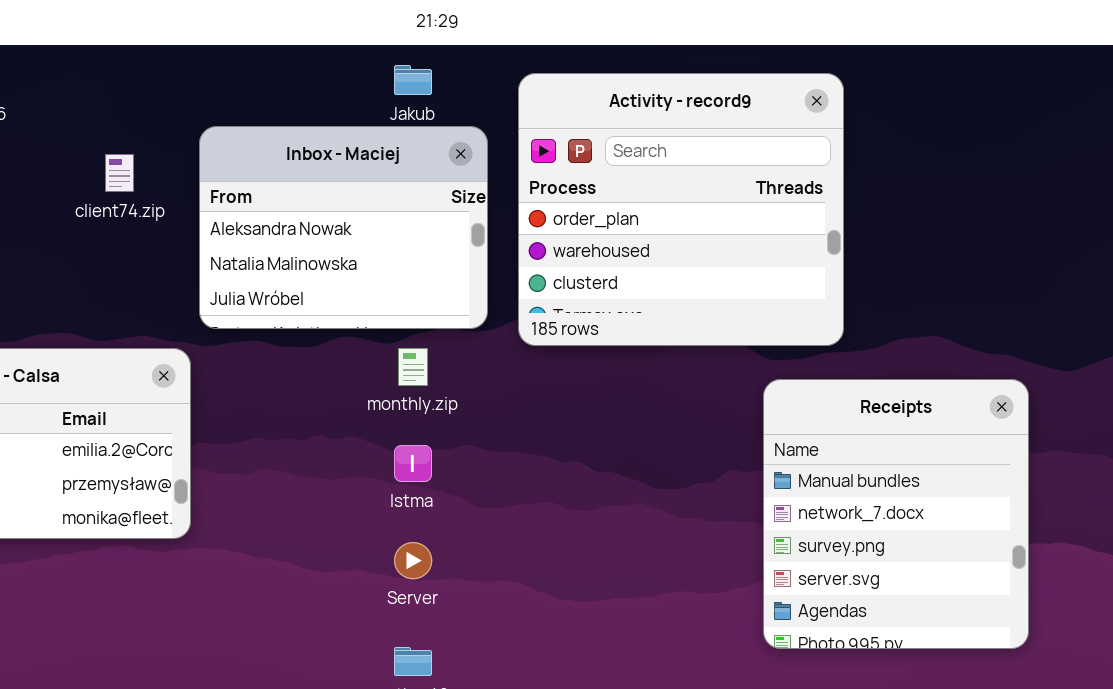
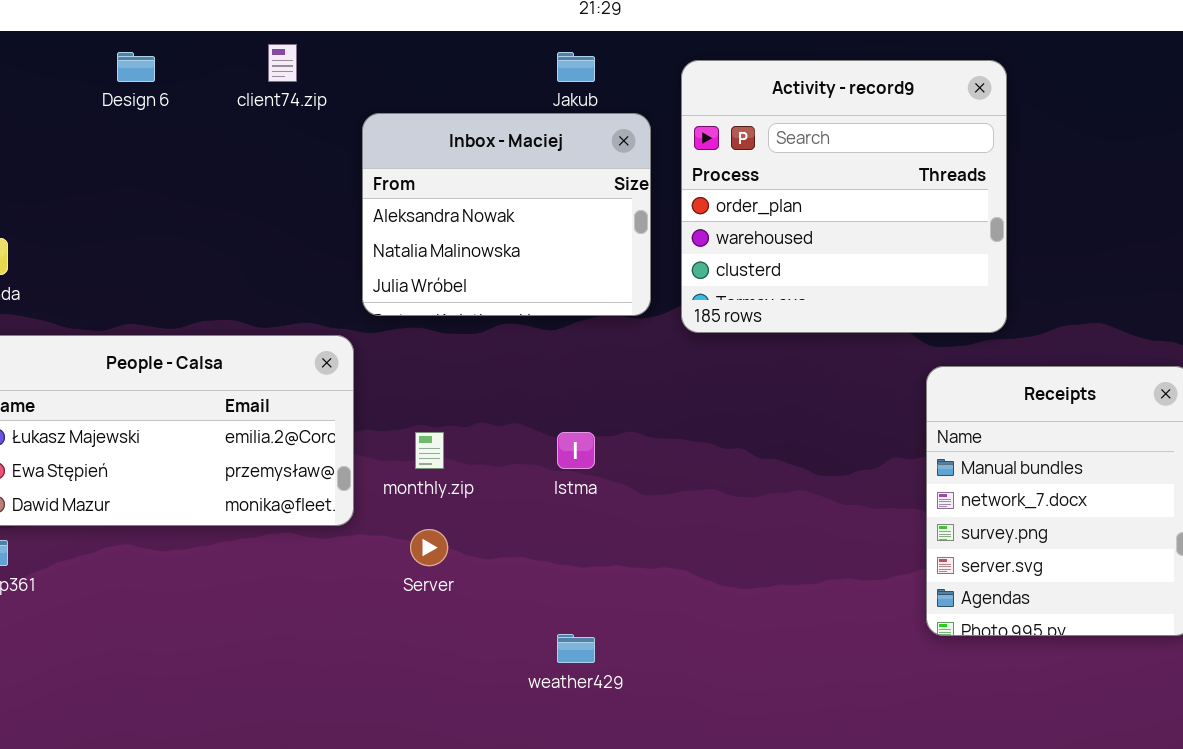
client74.zip: [105,154,134,192] -> [268,44,297,82], moved
monthly.zip: [398,348,428,386] -> [415,432,444,469], moved
Server: [394,542,432,579] -> [410,529,448,566], moved

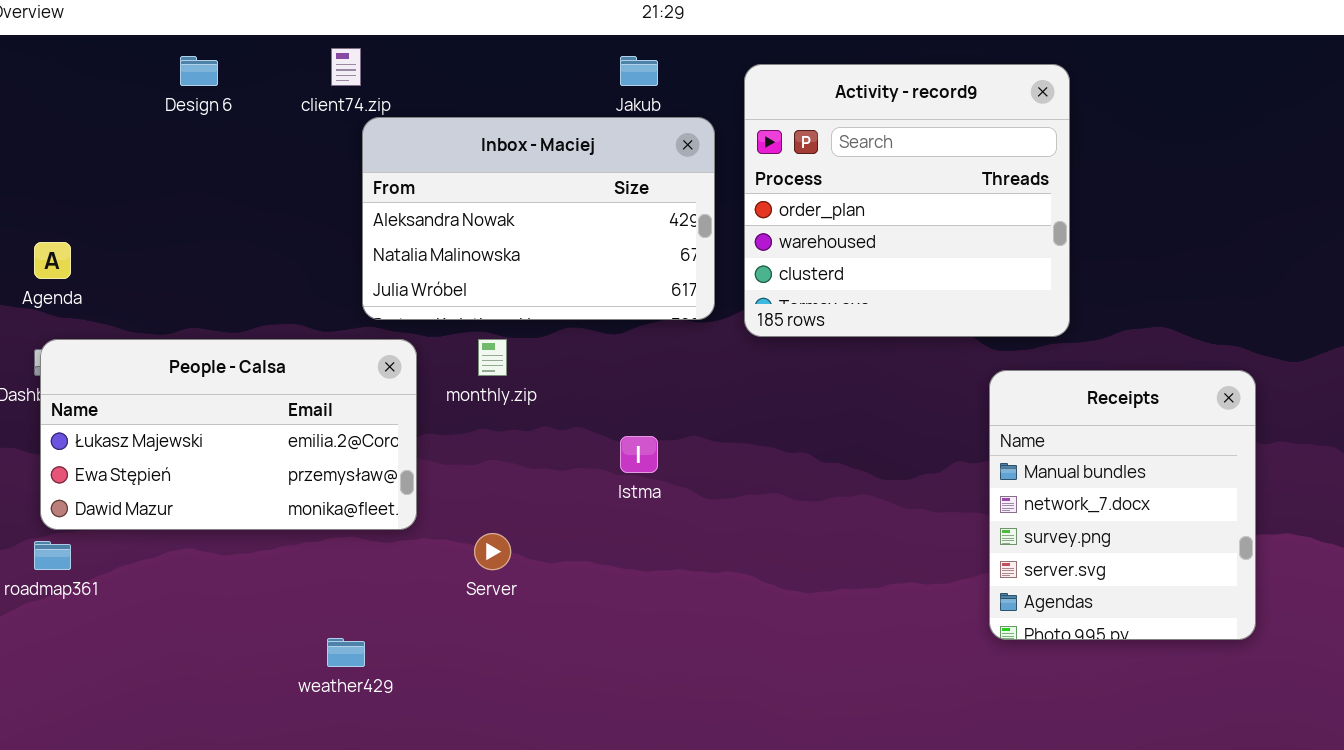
Inbox - Maciej: [362,113,651,316] -> [362,117,715,320], resized
monthly.zip: [415,432,444,469] -> [478,339,507,376], moved
weather429: [557,634,595,663] -> [327,638,365,667], moved

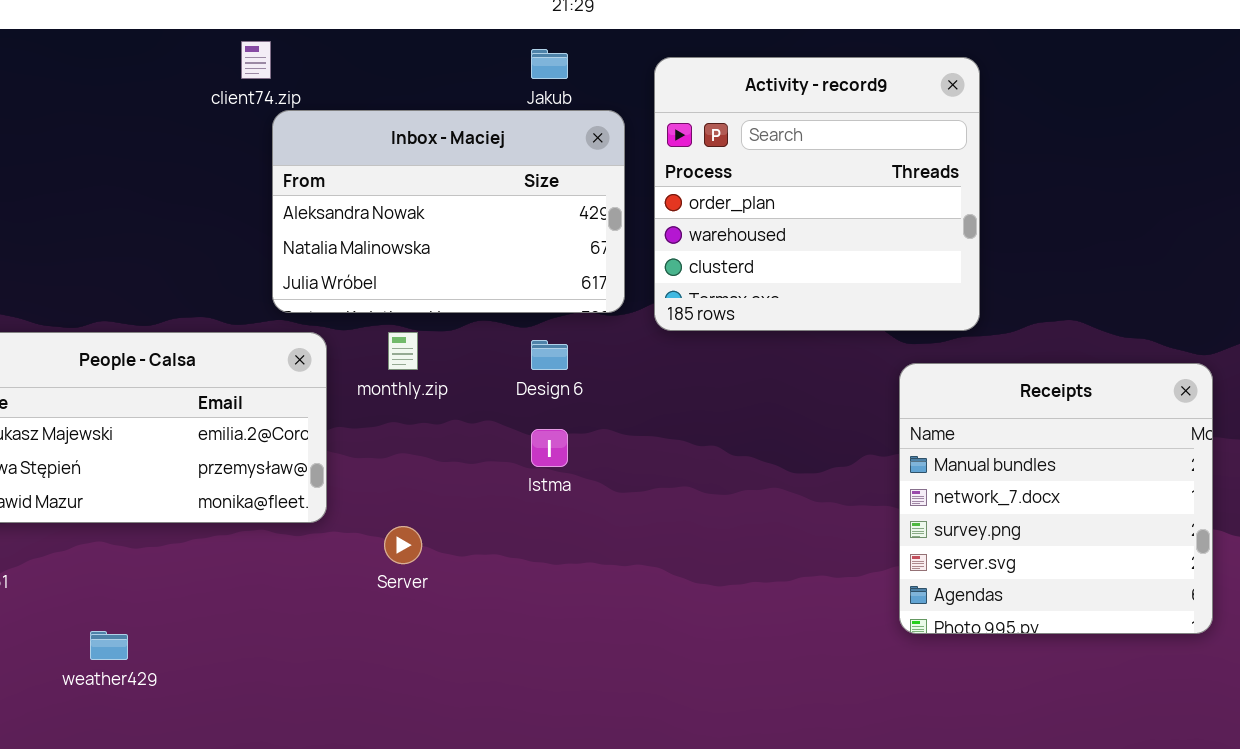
Design 6: [180,56,218,86] -> [531,340,568,370], moved
Receipts: [989,370,1256,640] -> [899,363,1213,634], resized
weather429: [327,638,365,667] -> [90,631,128,660], moved

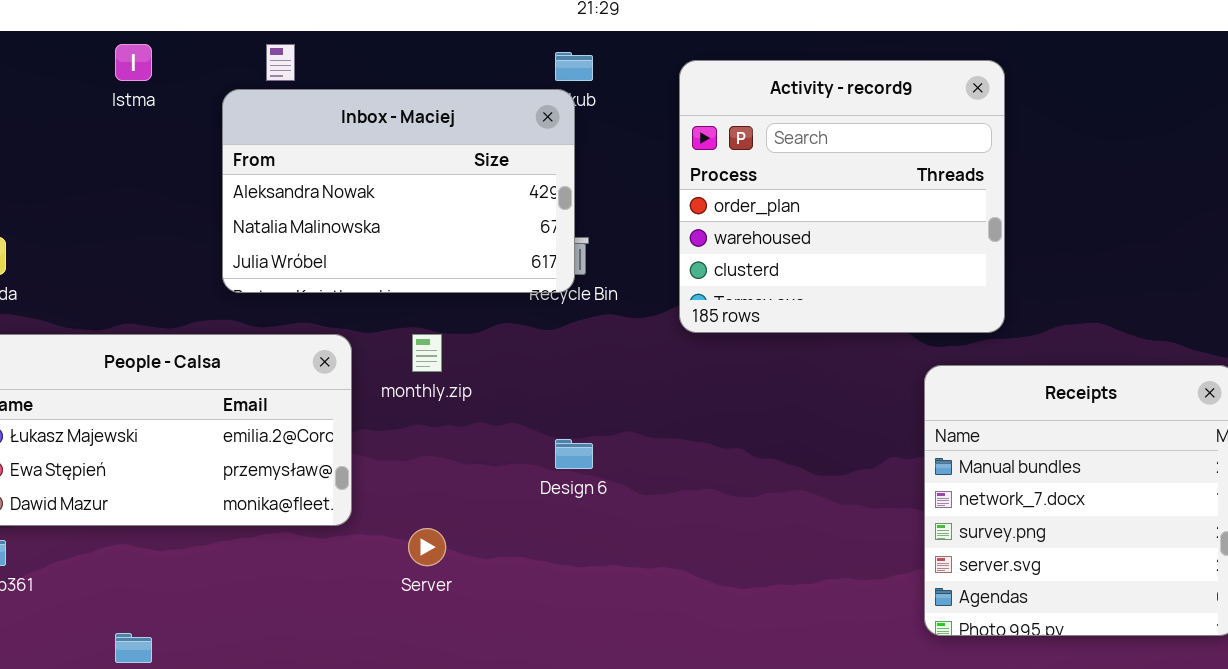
Inbox - Maciej: [272,110,625,313] -> [222,89,575,293], moved
Design 6: [531,340,568,370] -> [555,439,593,469], moved
Istma: [531,429,568,467] -> [115,44,152,81], moved

